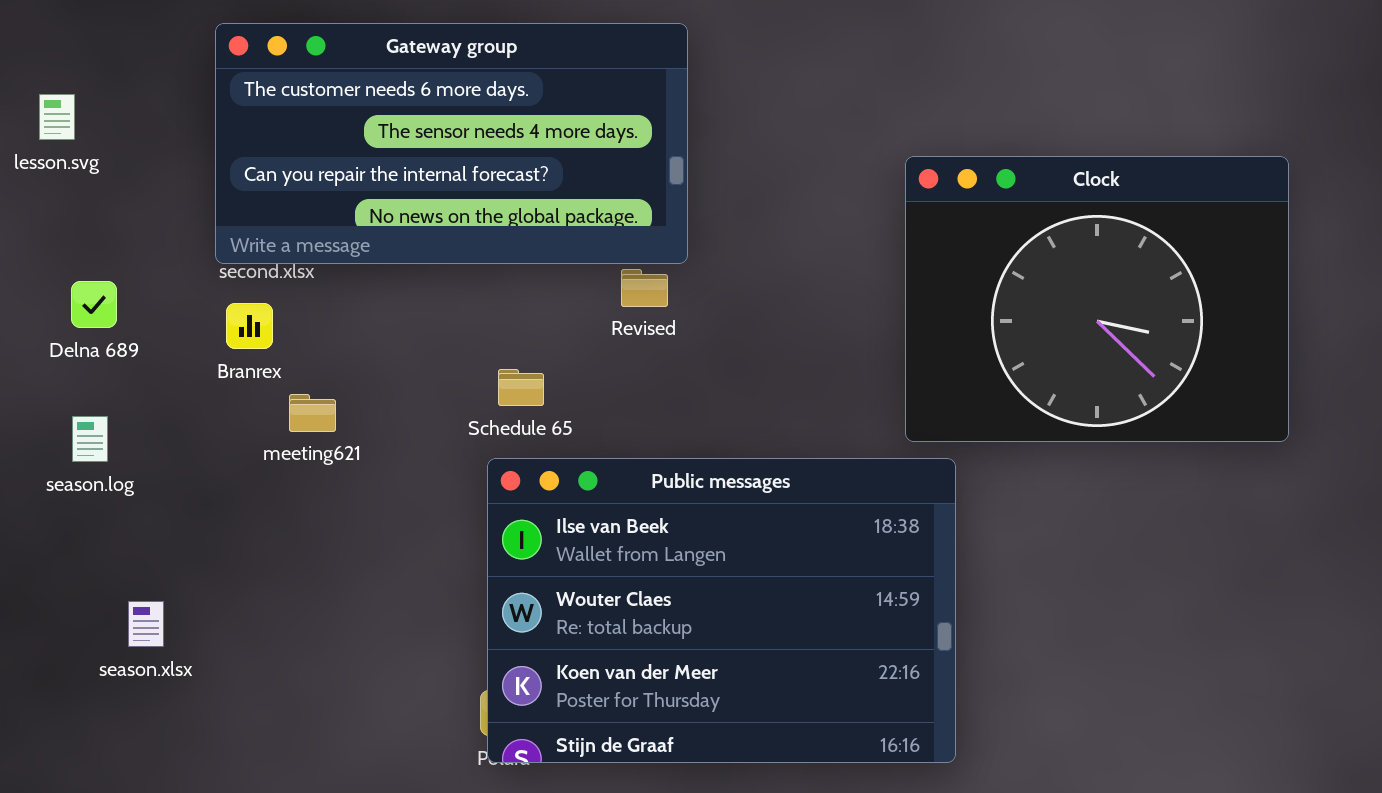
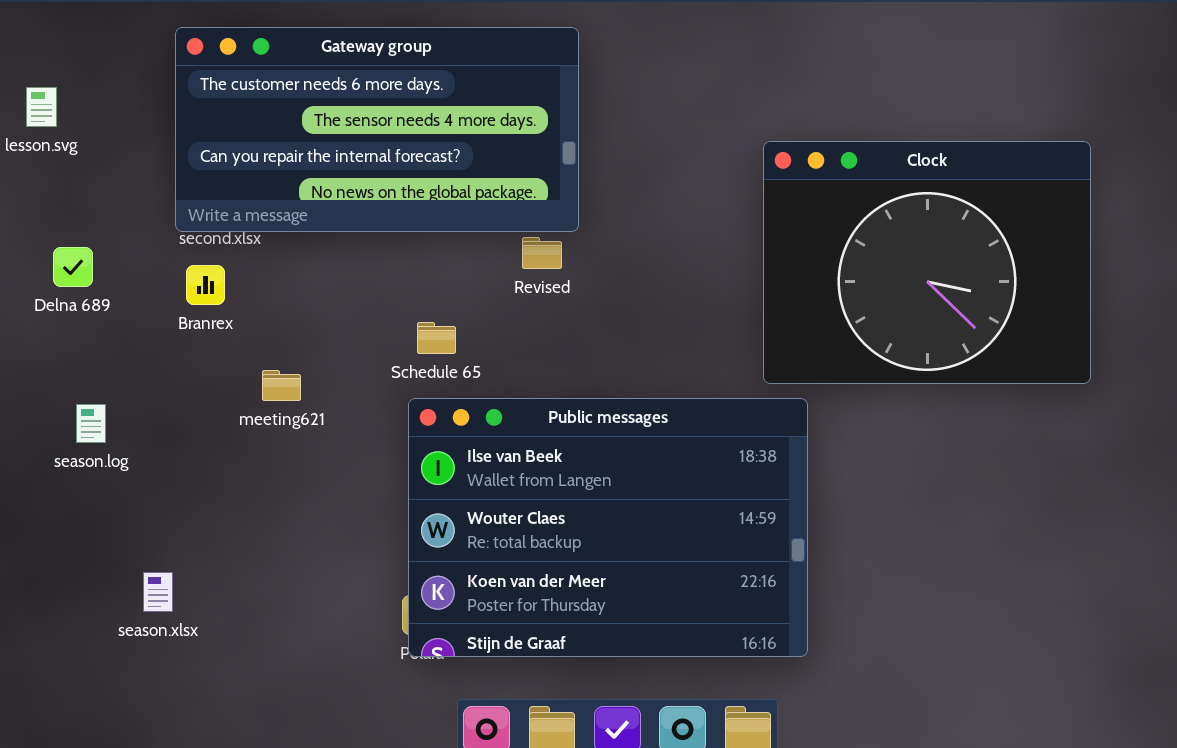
meeting621: [289,394,336,432] -> [262,370,301,401], moved
season.log: [72,416,108,462] -> [76,404,106,443], moved
season.xlsx: [128,601,164,647] -> [143,572,173,612], moved

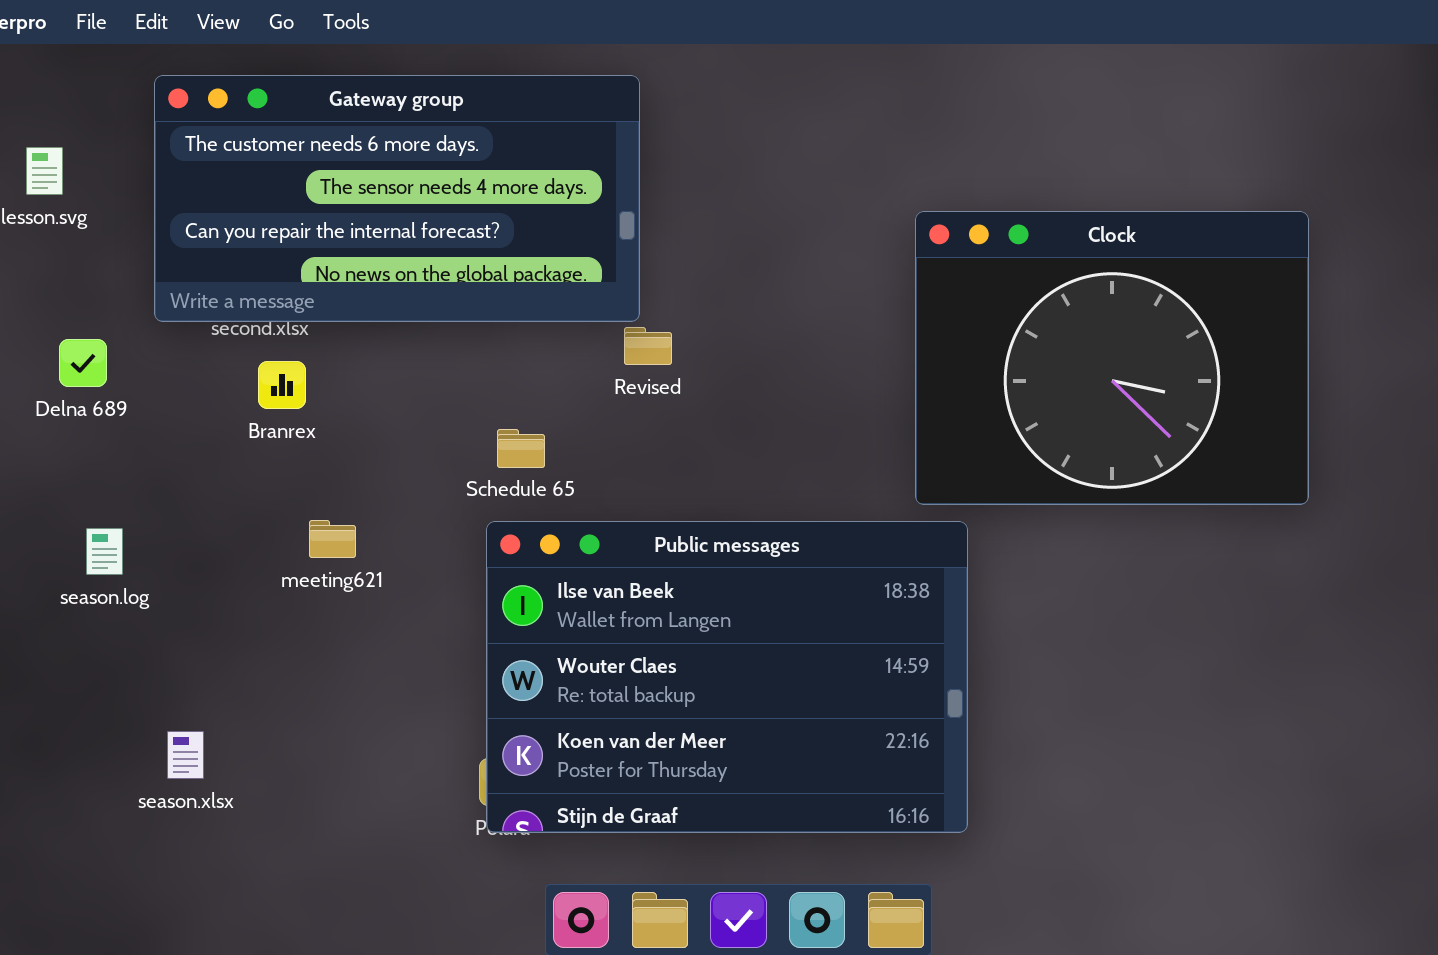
Gateway group: [175,27,579,232] -> [154,75,640,322], moved
Branrex: [186,265,225,305] -> [258,361,306,409], moved
meeting621: [262,370,301,401] -> [309,520,356,558], moved

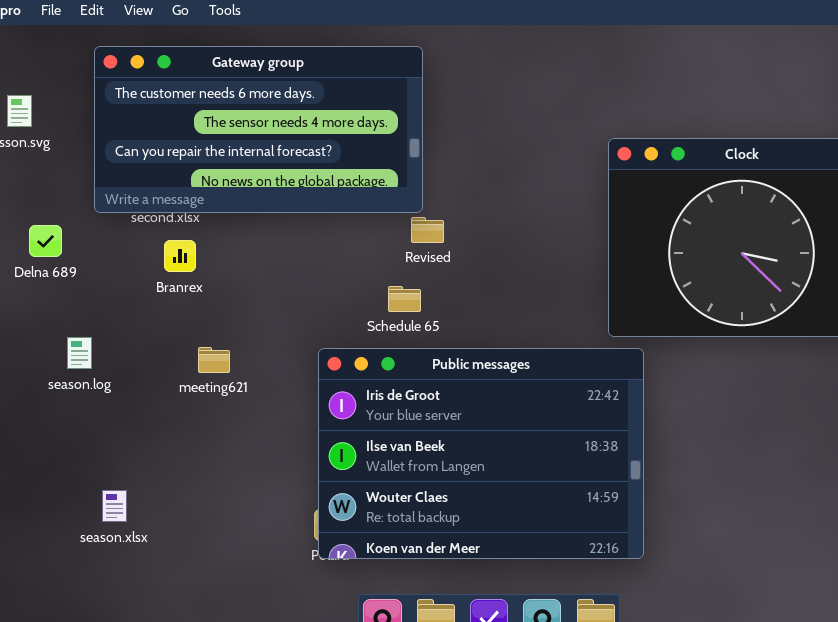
Schedule 65: [497,429,545,468] -> [388,286,421,312], moved
Public messages: [486,521,968,833] -> [318,348,644,559], scrolled up 1 row
season.log: [86,528,123,575] -> [67,337,92,369], moved

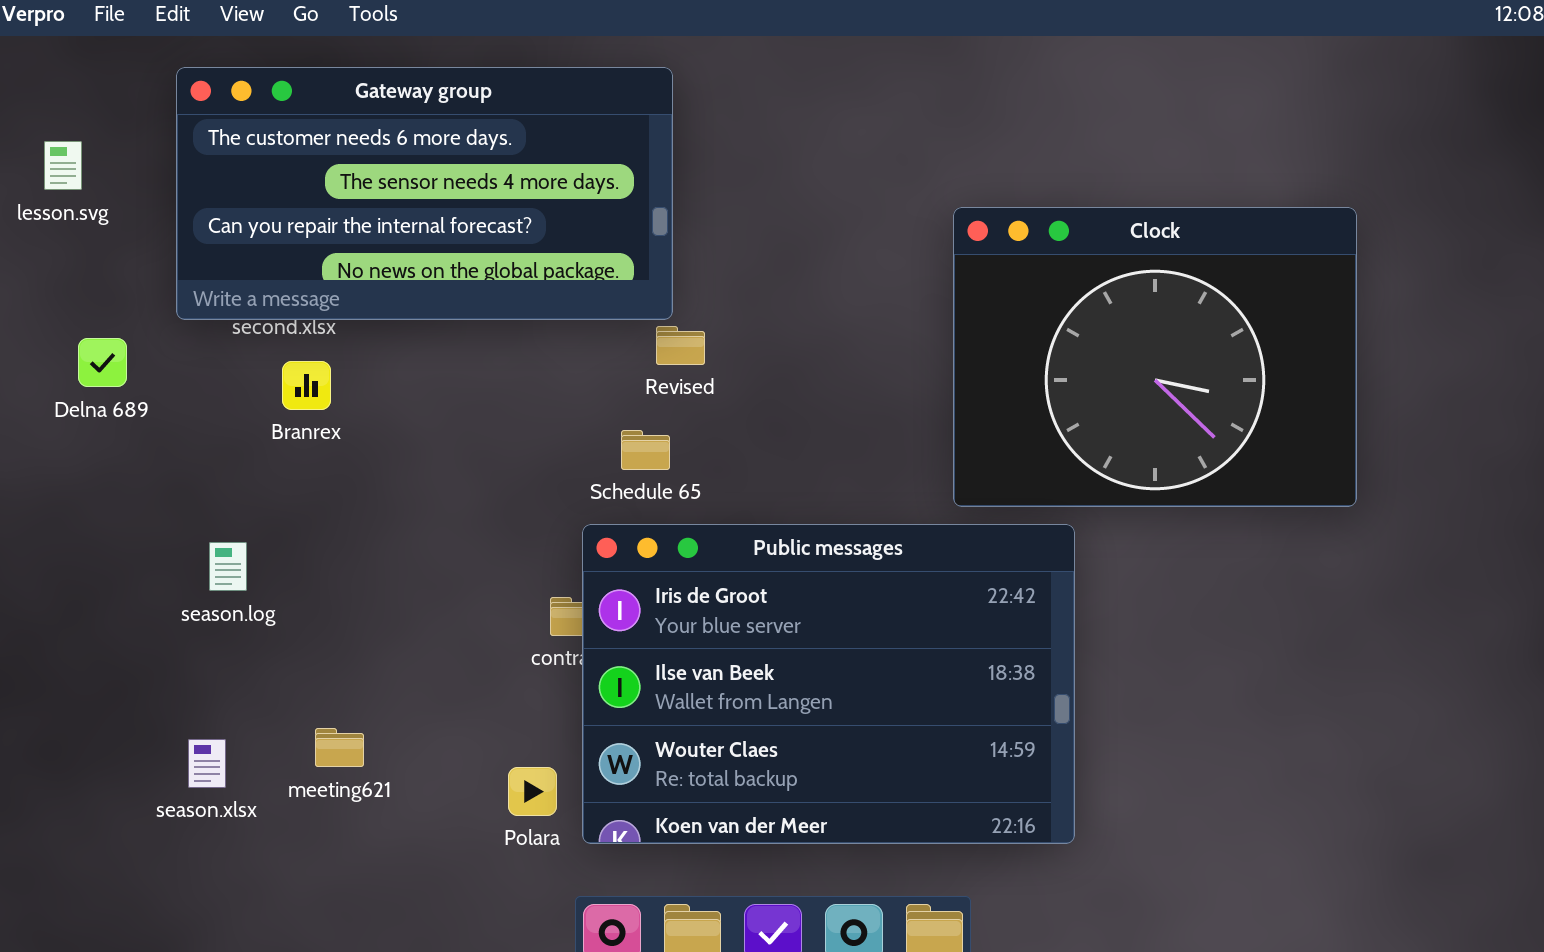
season.log: [67,337,92,369] -> [209,542,247,591], moved
meeting621: [198,347,230,373] -> [315,728,364,767], moved
Public messages: [318,348,644,559] -> [582,524,1075,844], moved

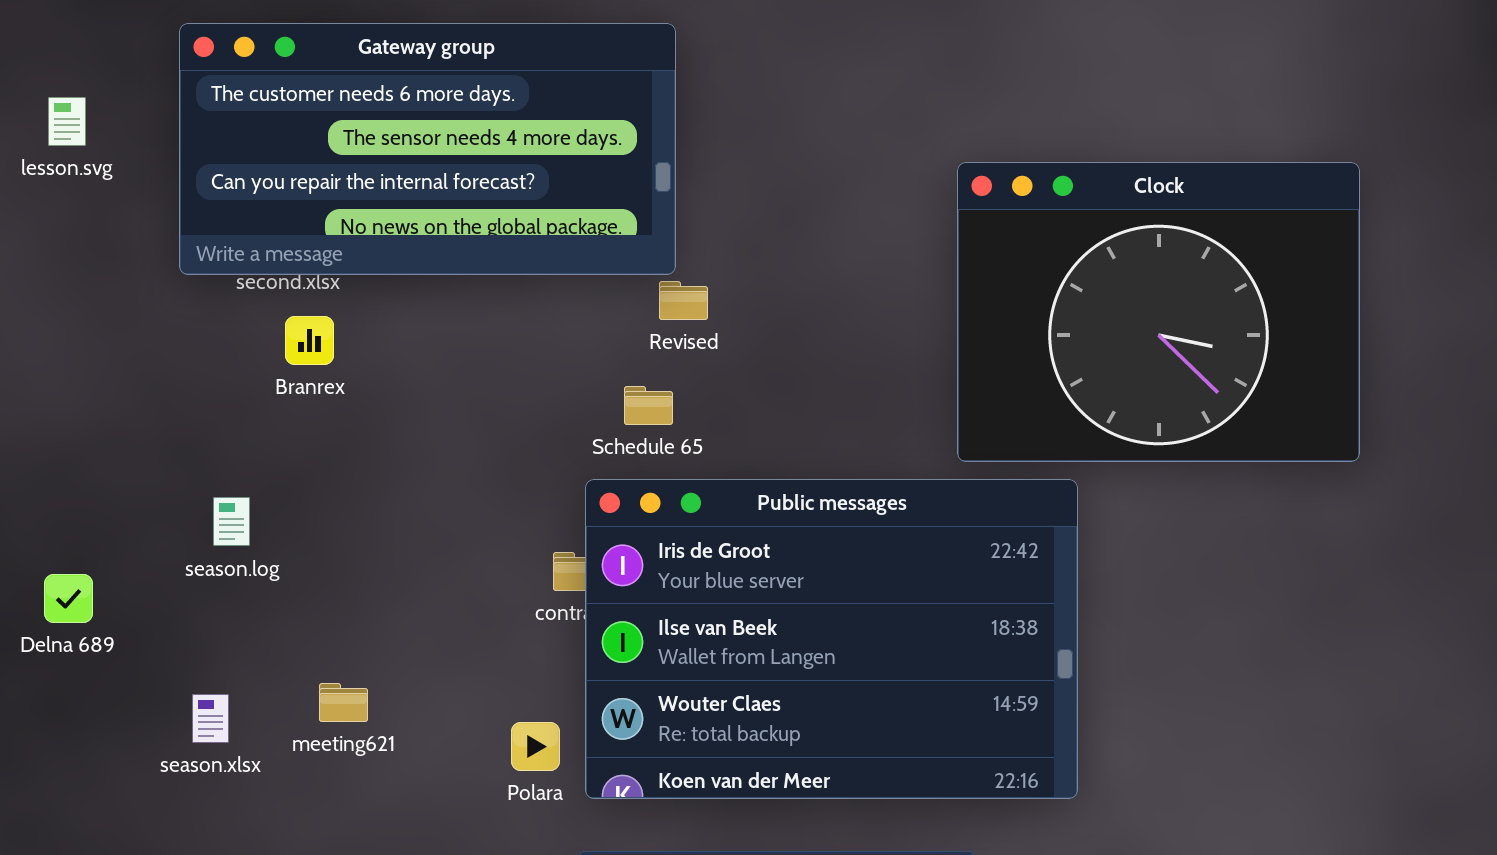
Delna 689: [78,338,127,387] -> [44,574,93,623], moved

